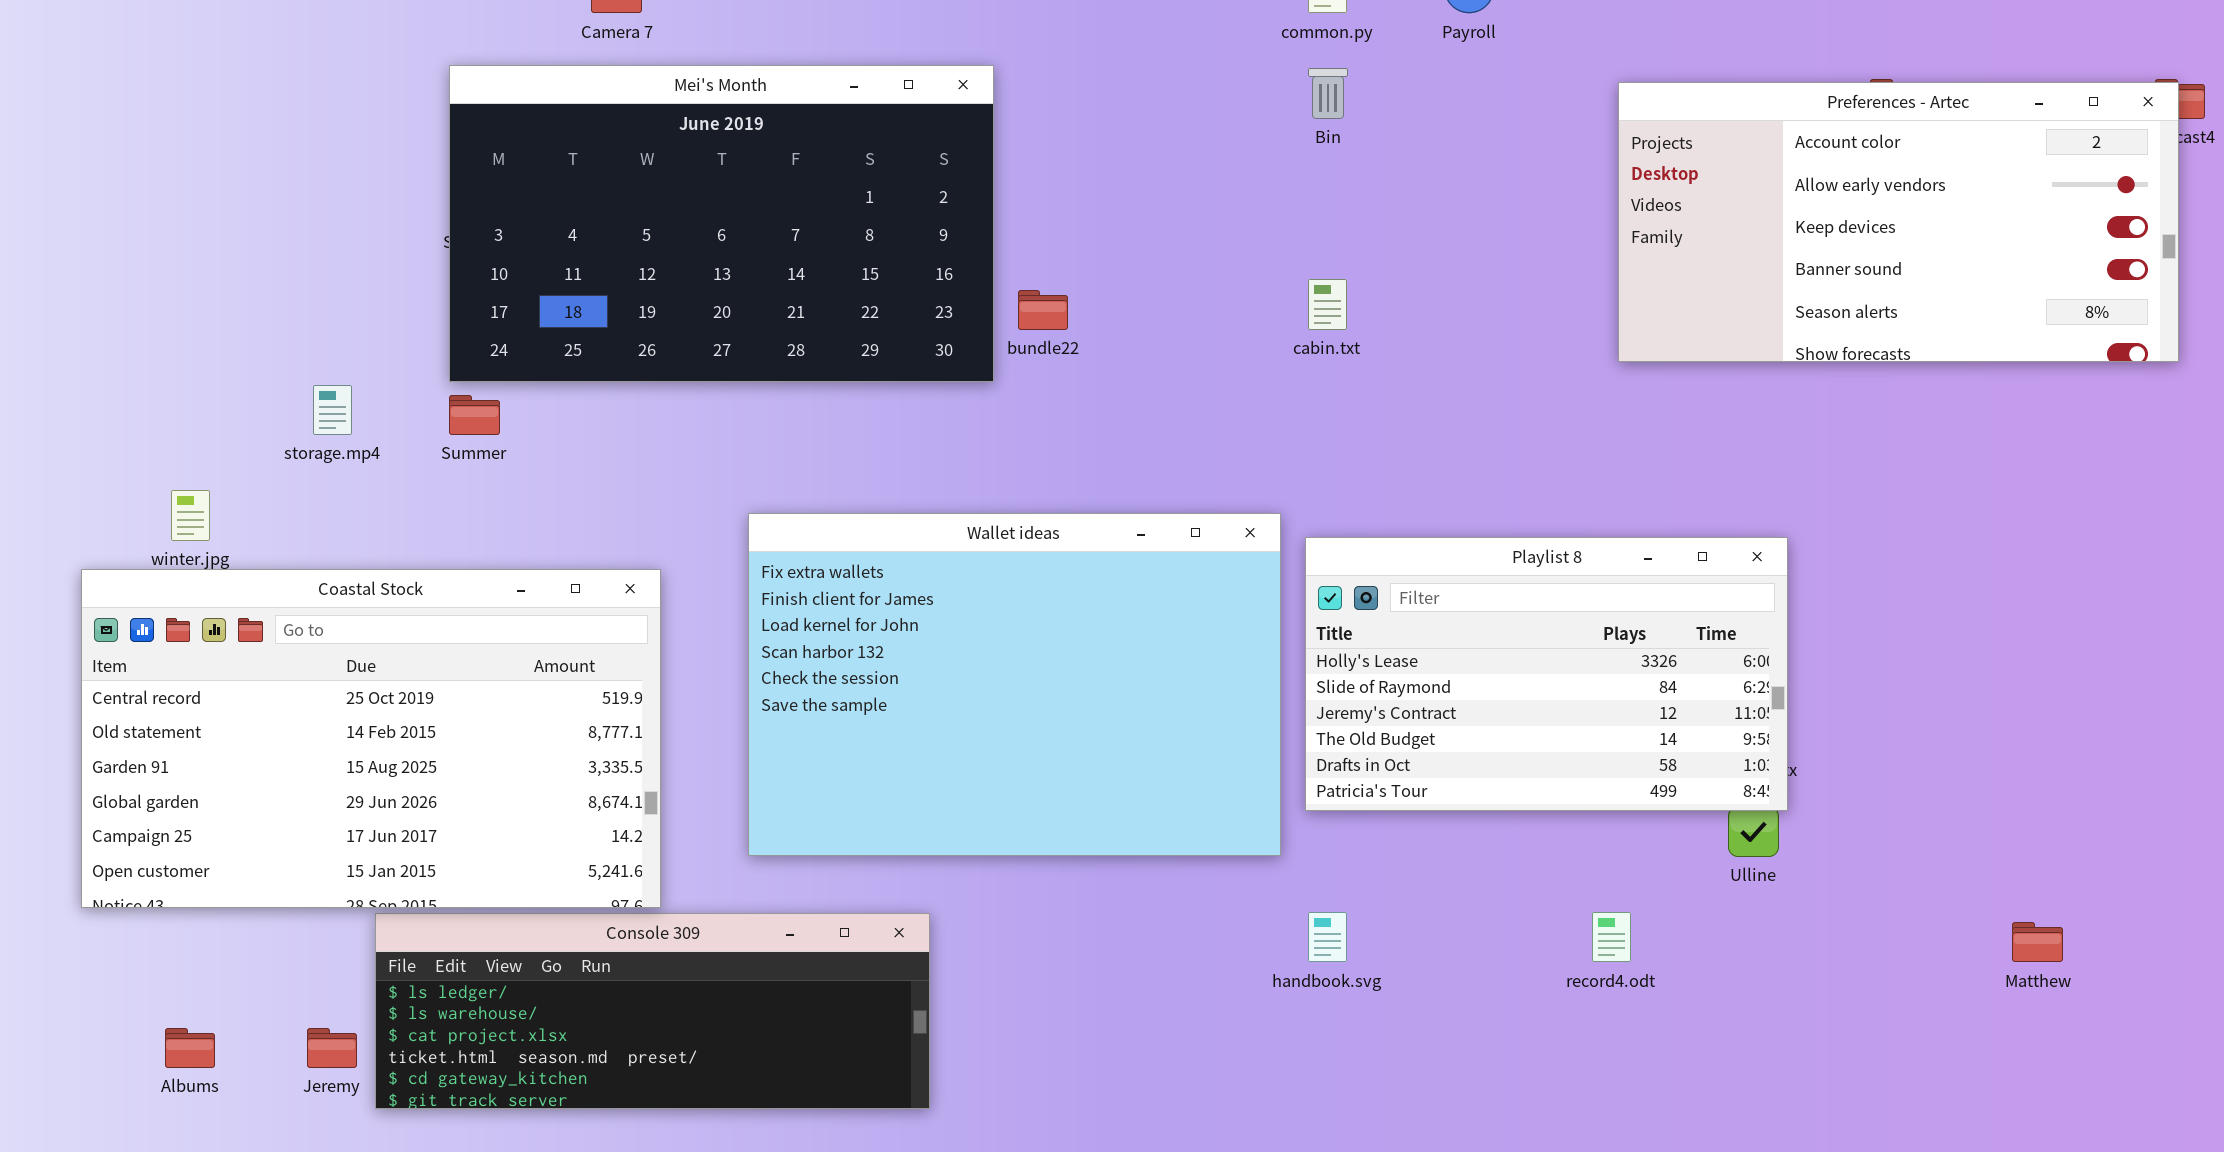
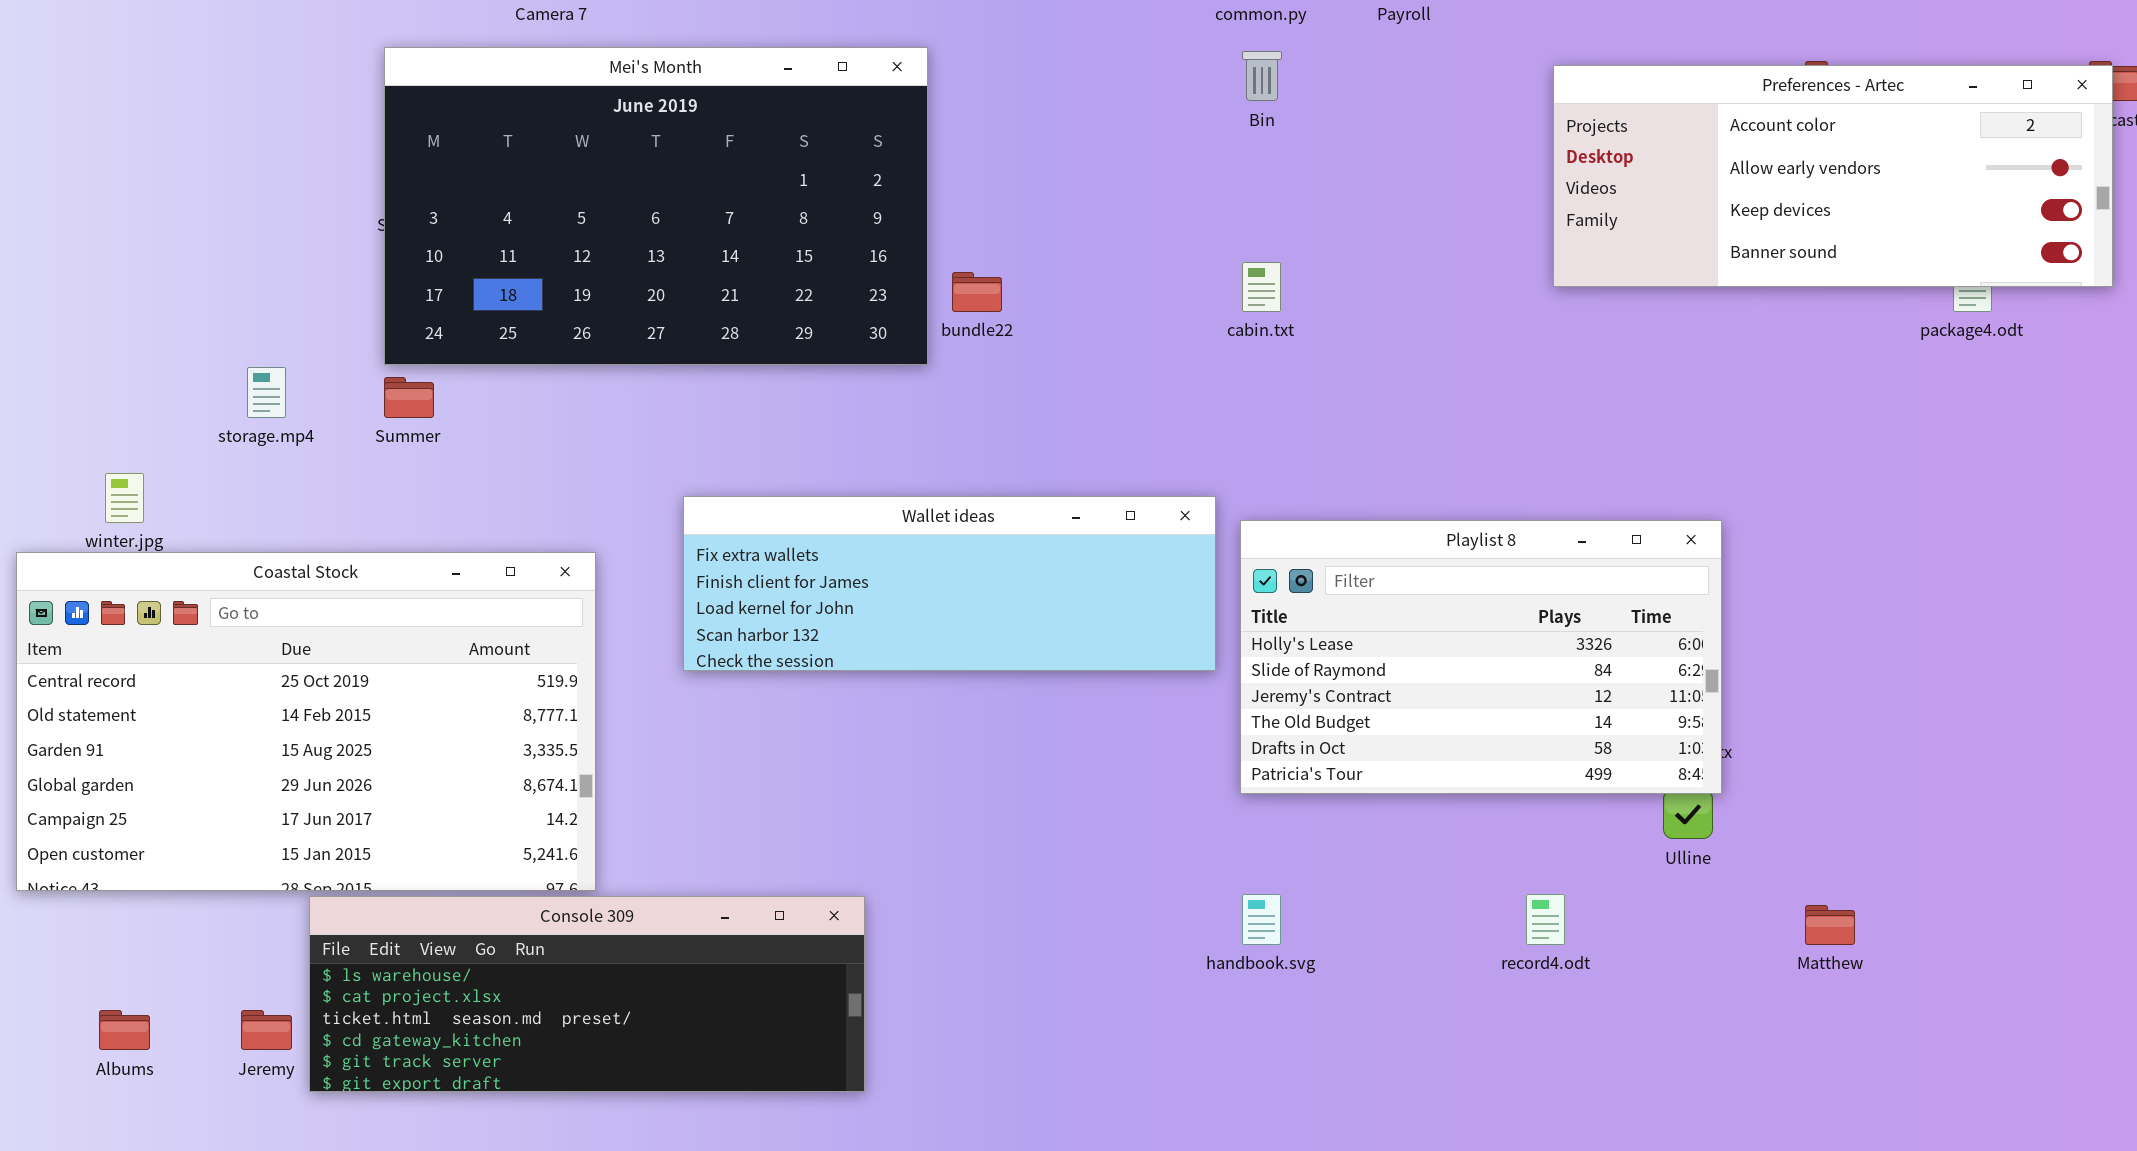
Preferences - Artec: [1618,82,2179,362] -> [1553,65,2113,287], resized
Wallet ideas: [748,513,1281,856] -> [683,496,1216,671], resized
Console 309: [375,913,930,1109] -> [309,896,865,1092], scrolled down 1 row
Matthew: [2012,922,2063,962] -> [1805,905,1855,945], moved

